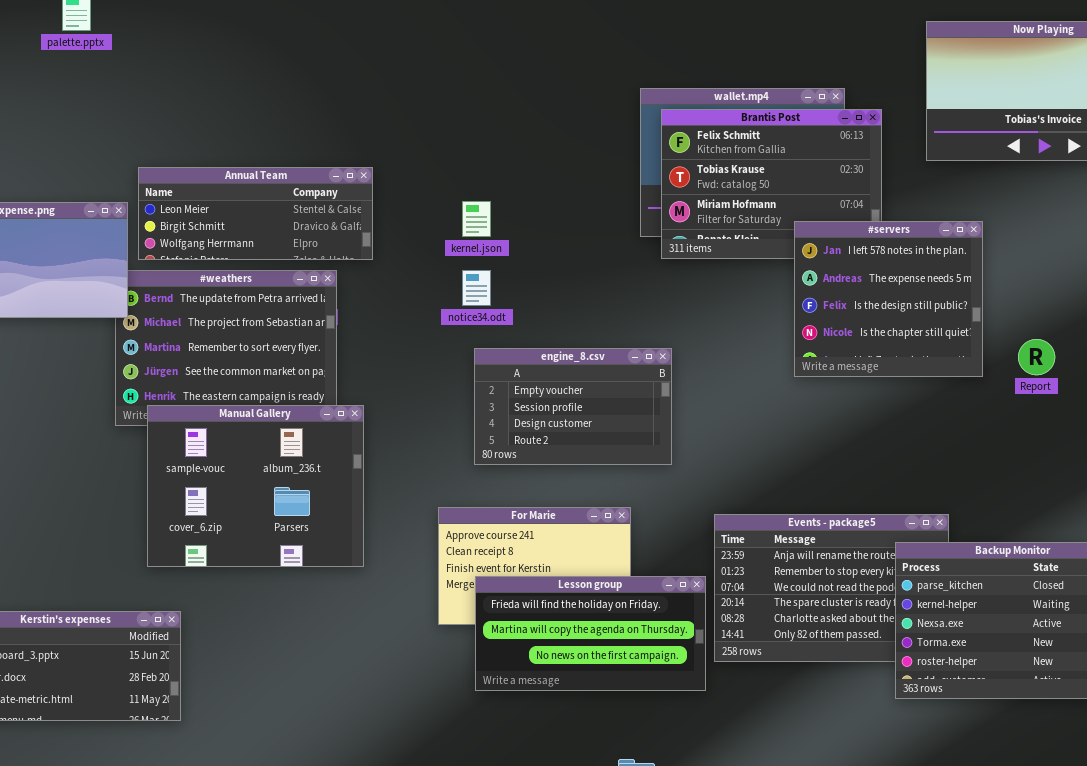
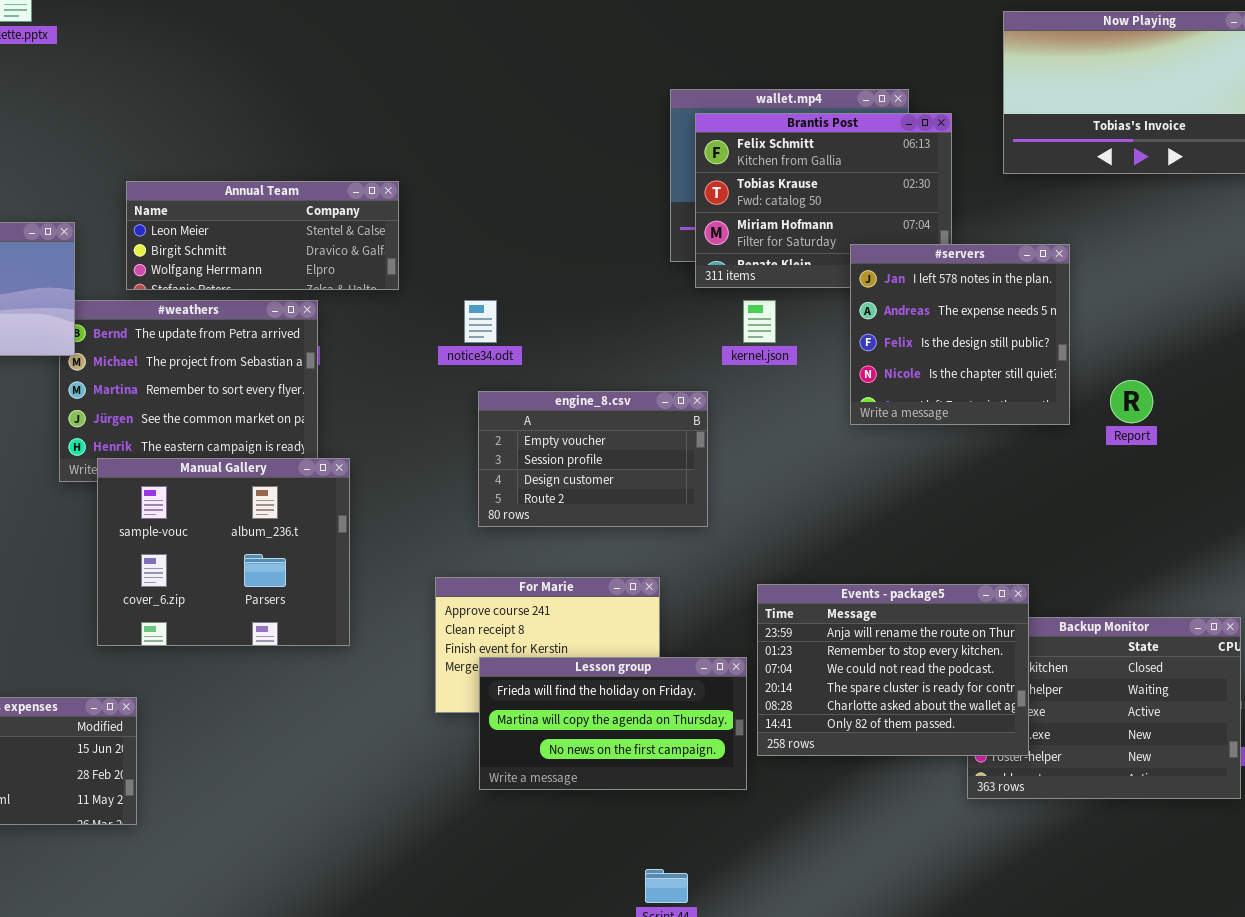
Annual Team: [138,167,373,260] -> [126,181,399,290], moved
kernel.json: [462,201,491,237] -> [743,300,776,343], moved
Events - package5: [714,514,949,662] -> [757,584,1029,756], raised

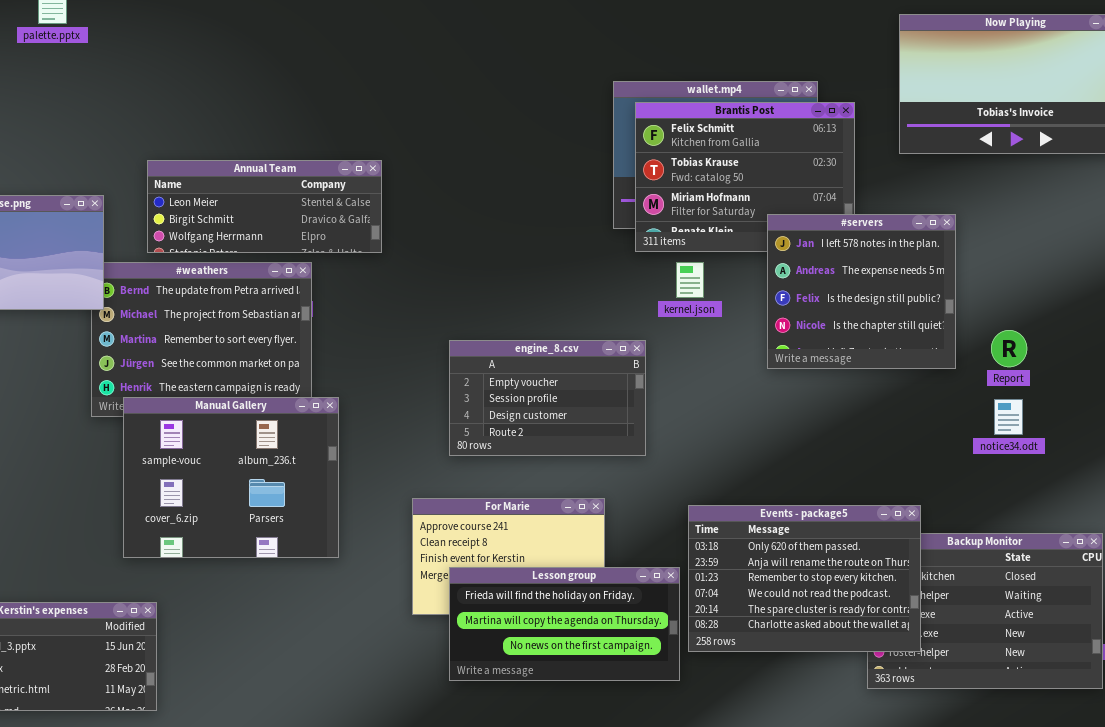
notice34.odt: [464,300,497,343] -> [994,399,1023,435], moved
Events - package5: [757,584,1029,756] -> [688,505,921,652], scrolled up 1 row

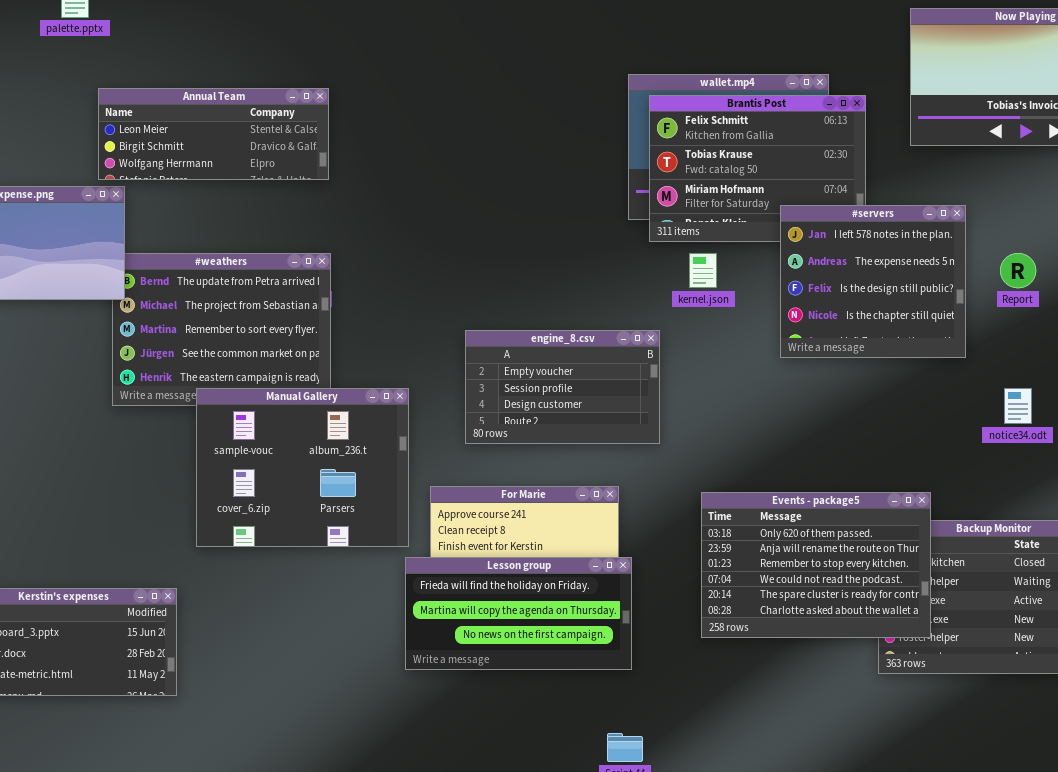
Annual Team: [147,160,382,253] -> [98,88,329,180], moved
Report: [991,330,1027,367] -> [1000,253,1036,288], moved
Manual Gallery: [123,397,339,558] -> [196,388,409,547], moved
Lesson group: [449,567,680,681] -> [405,557,632,670], moved

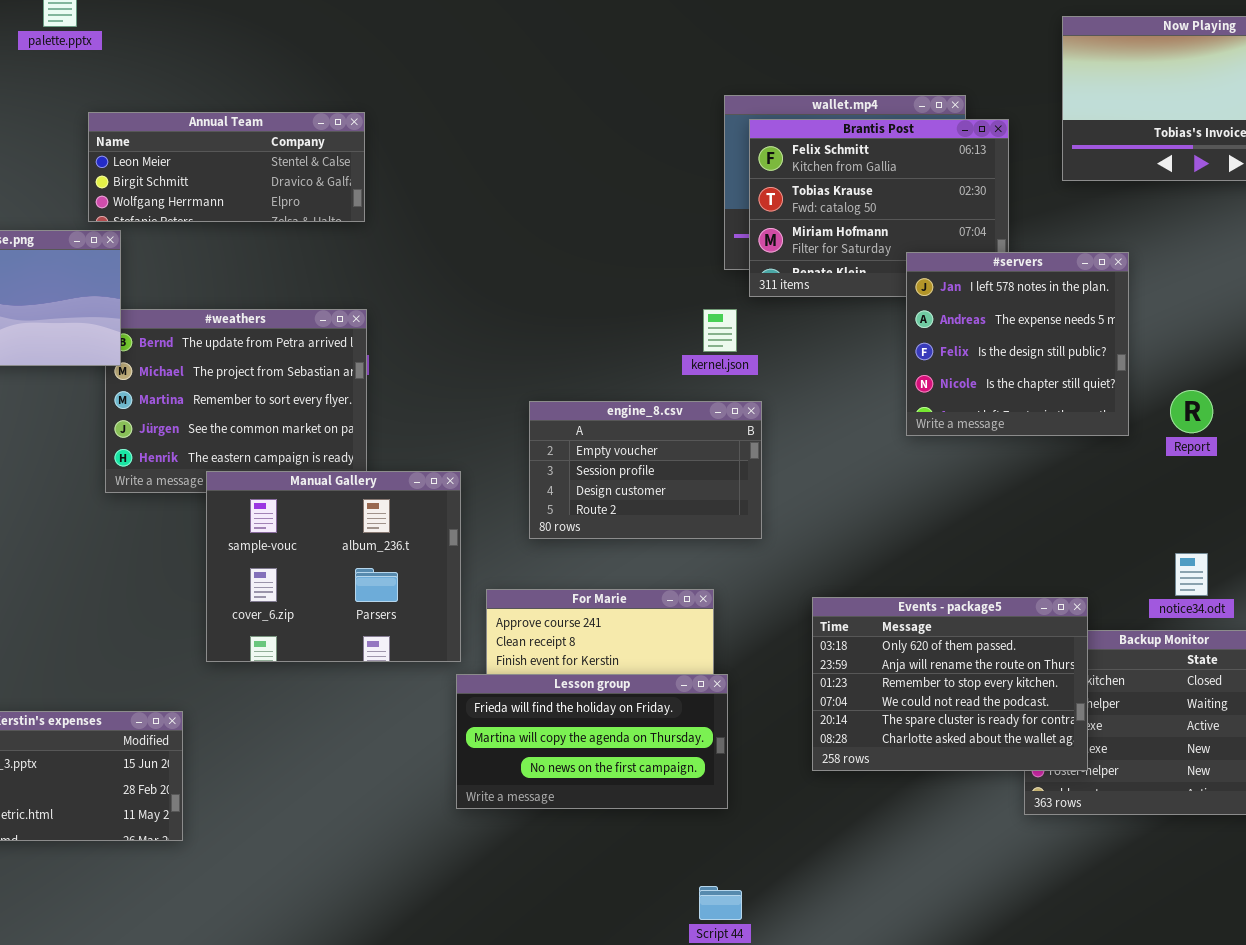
kernel.json: [689,253,717,288] -> [703,309,737,352], moved
Report: [1000,253,1036,288] -> [1170,390,1213,433], moved
notice34.odt: [1004,388,1032,424] -> [1175,553,1208,596], moved

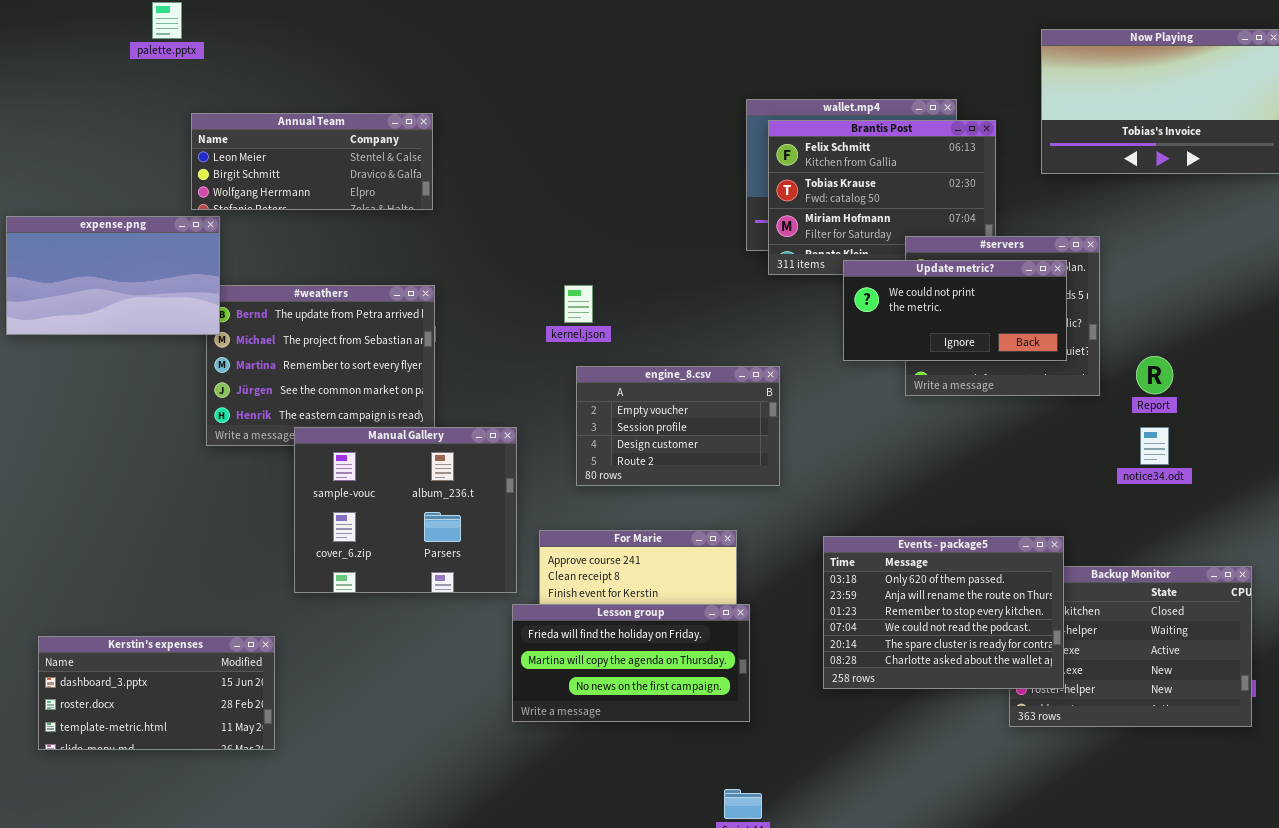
Update metric?: none -> [843,260,1067,361], opened
kernel.json: [703,309,737,352] -> [564,285,593,323], moved
notice34.odt: [1175,553,1208,596] -> [1140,427,1169,465], moved

